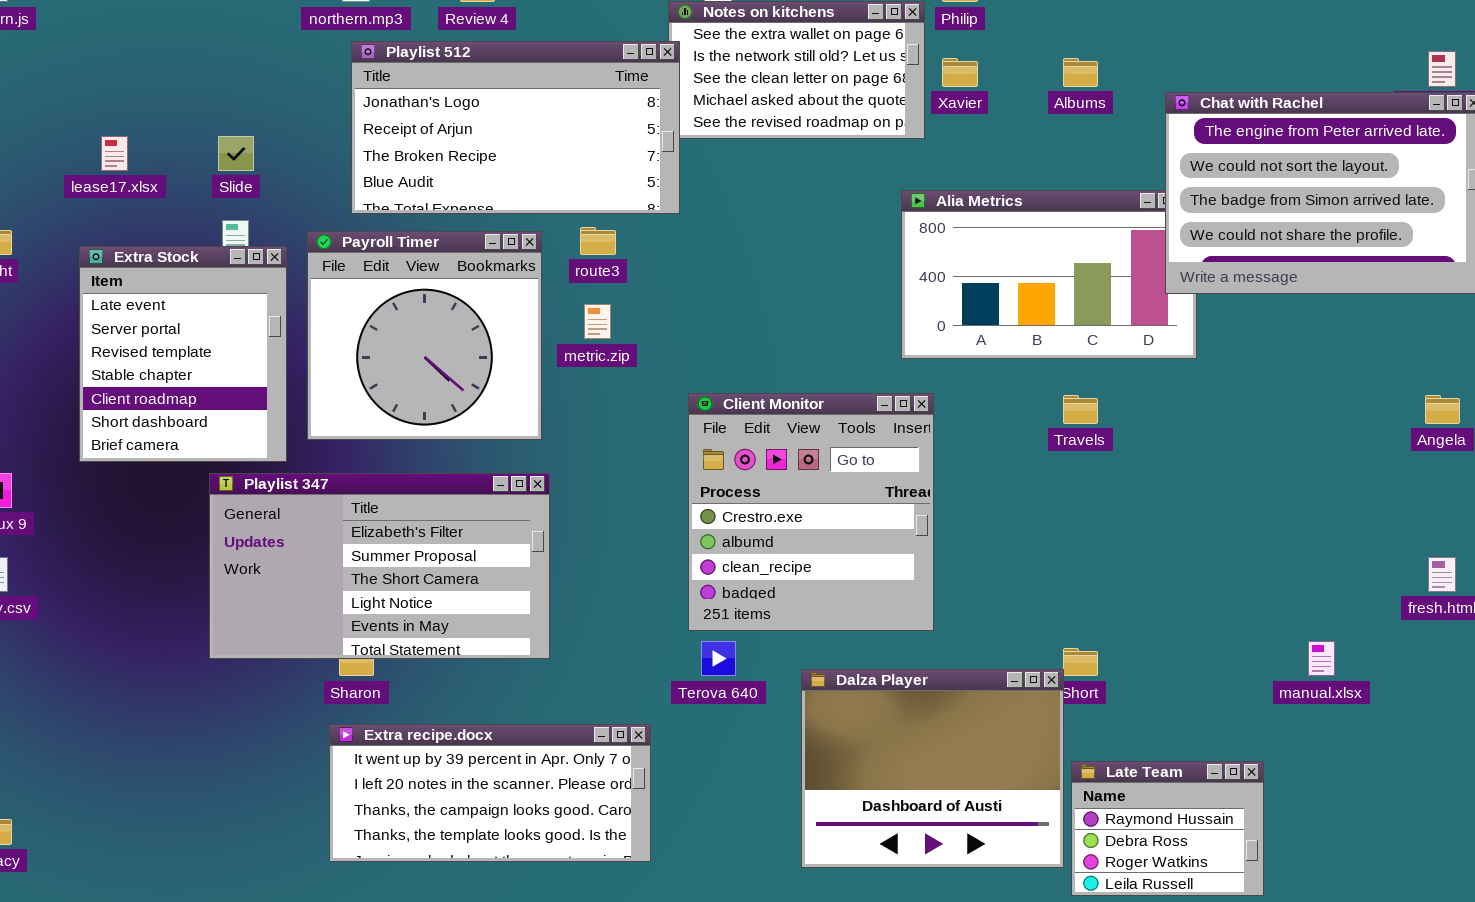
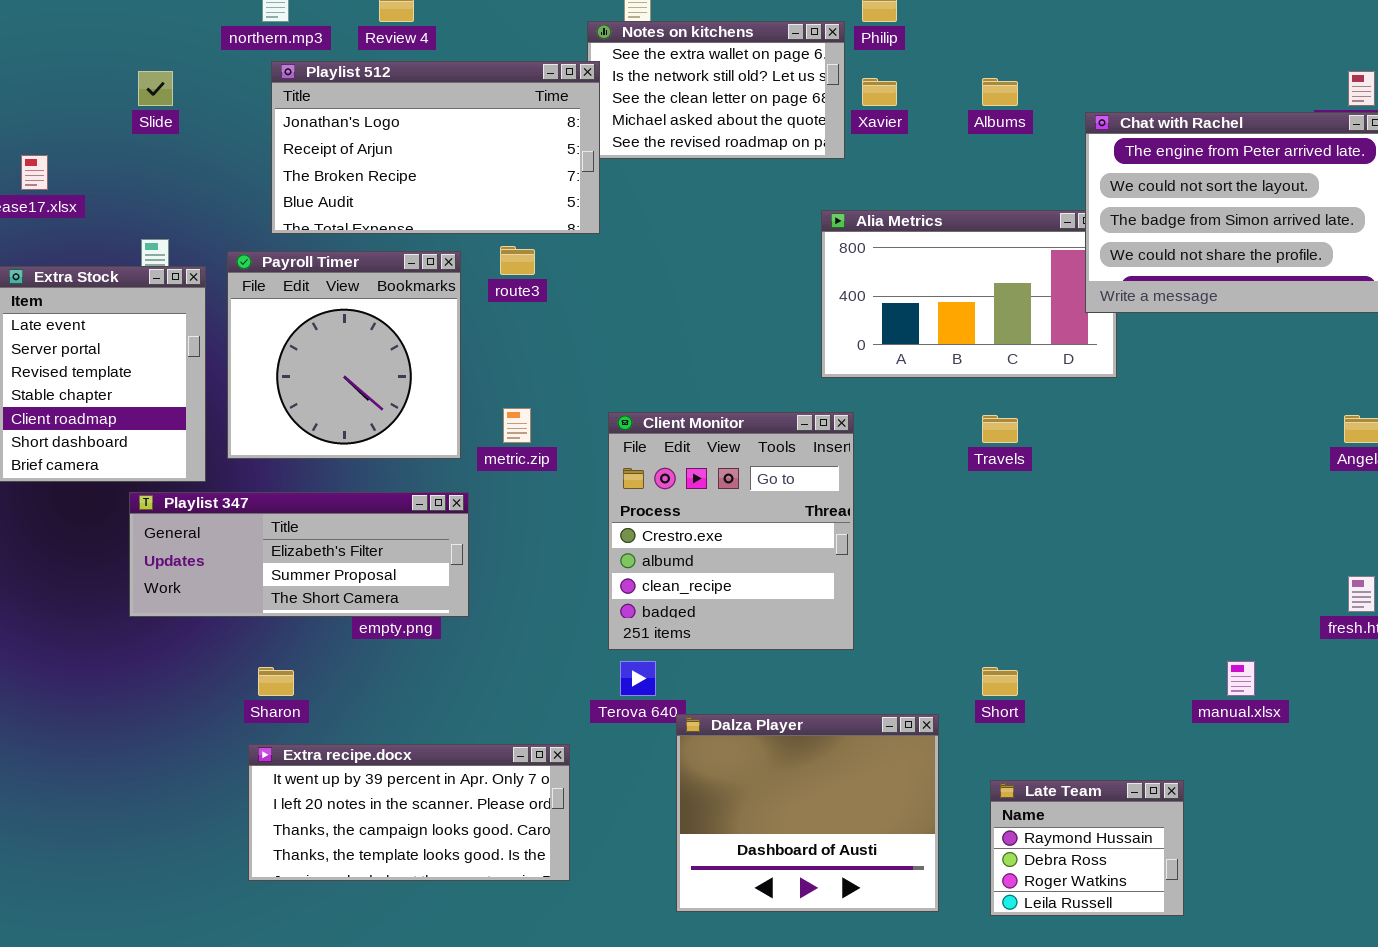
Slide: [218,136,254,171] -> [138,71,173,106], moved
metric.zip: [584,304,611,339] -> [503,408,531,443], moved
Playlist 347: [209,473,550,659] -> [129,492,469,617], resized
Dalza Player: [801,669,1064,868] -> [676,714,939,912], moved

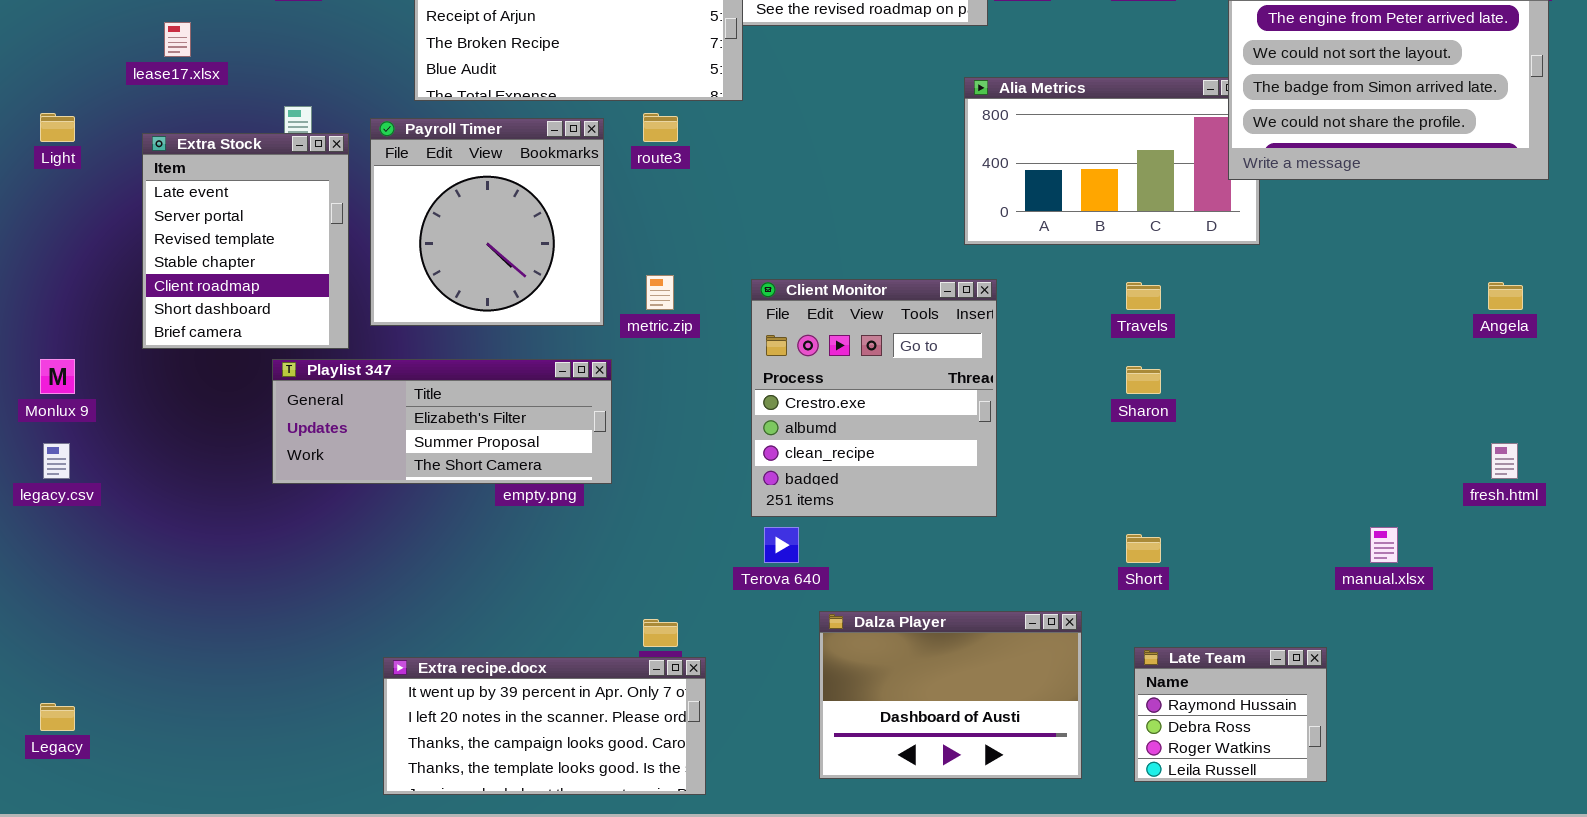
Sharon: [258,667,294,696] -> [1126,366,1161,394], moved
Dalza Player: [676,714,939,912] -> [819,611,1082,779], resized
Extra recipe.docx: [248,744,570,881] -> [383,657,706,795], moved

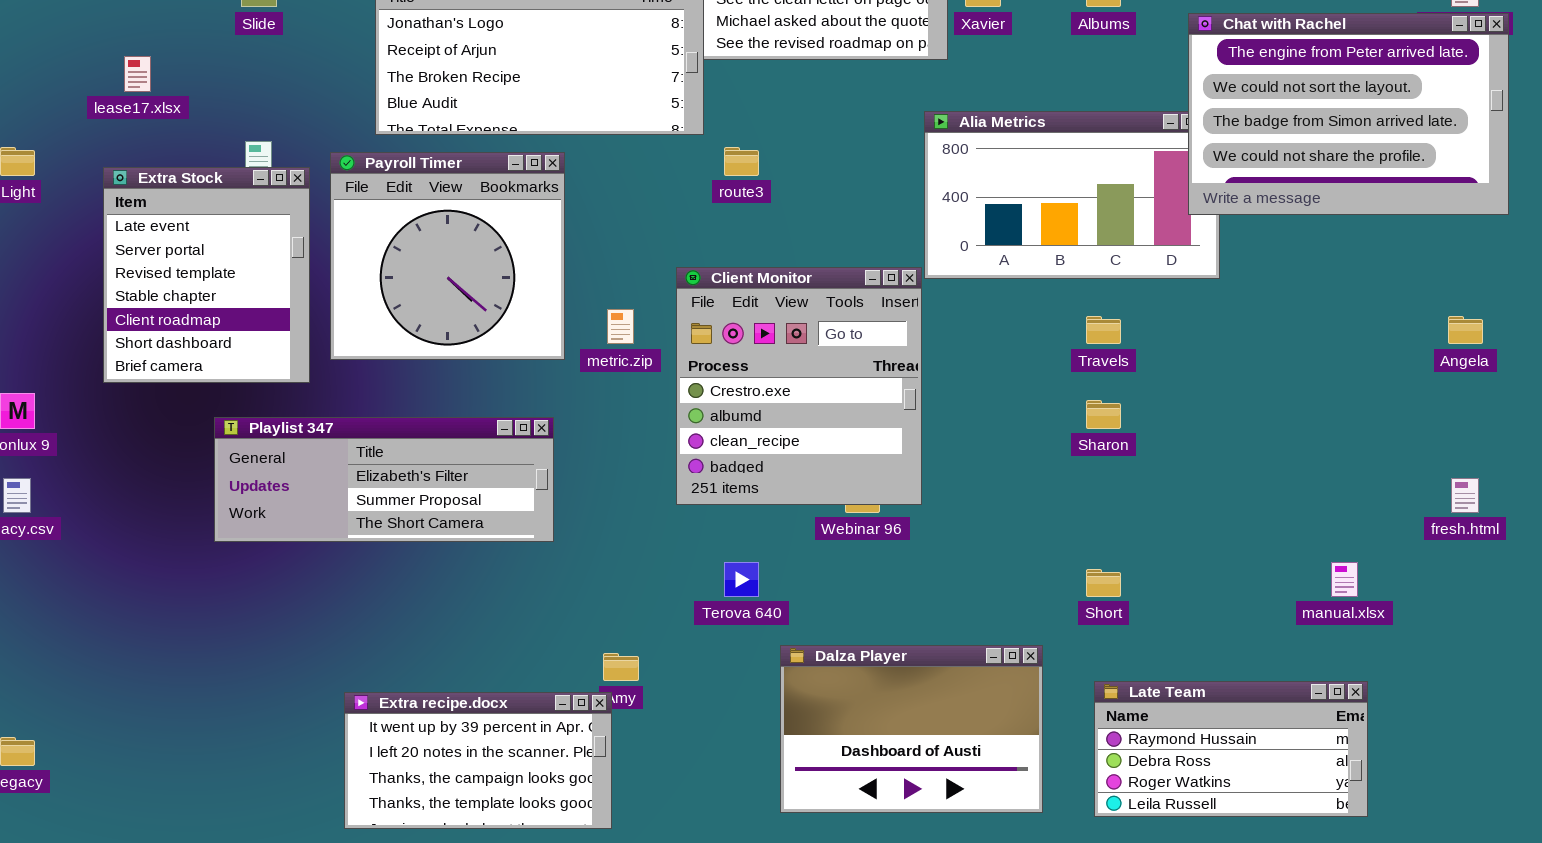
route3: [643,113,678,142] -> [724,147,759,176], moved
Client Monitor: [751,279,997,517] -> [676,267,922,505], moved
Playlist 347: [272,359,612,484] -> [214,417,554,542], moved
Late Team: [1134,647,1327,782] -> [1094,681,1368,817], resized
Extra recipe.docx: [383,657,706,795] -> [344,692,612,829], resized

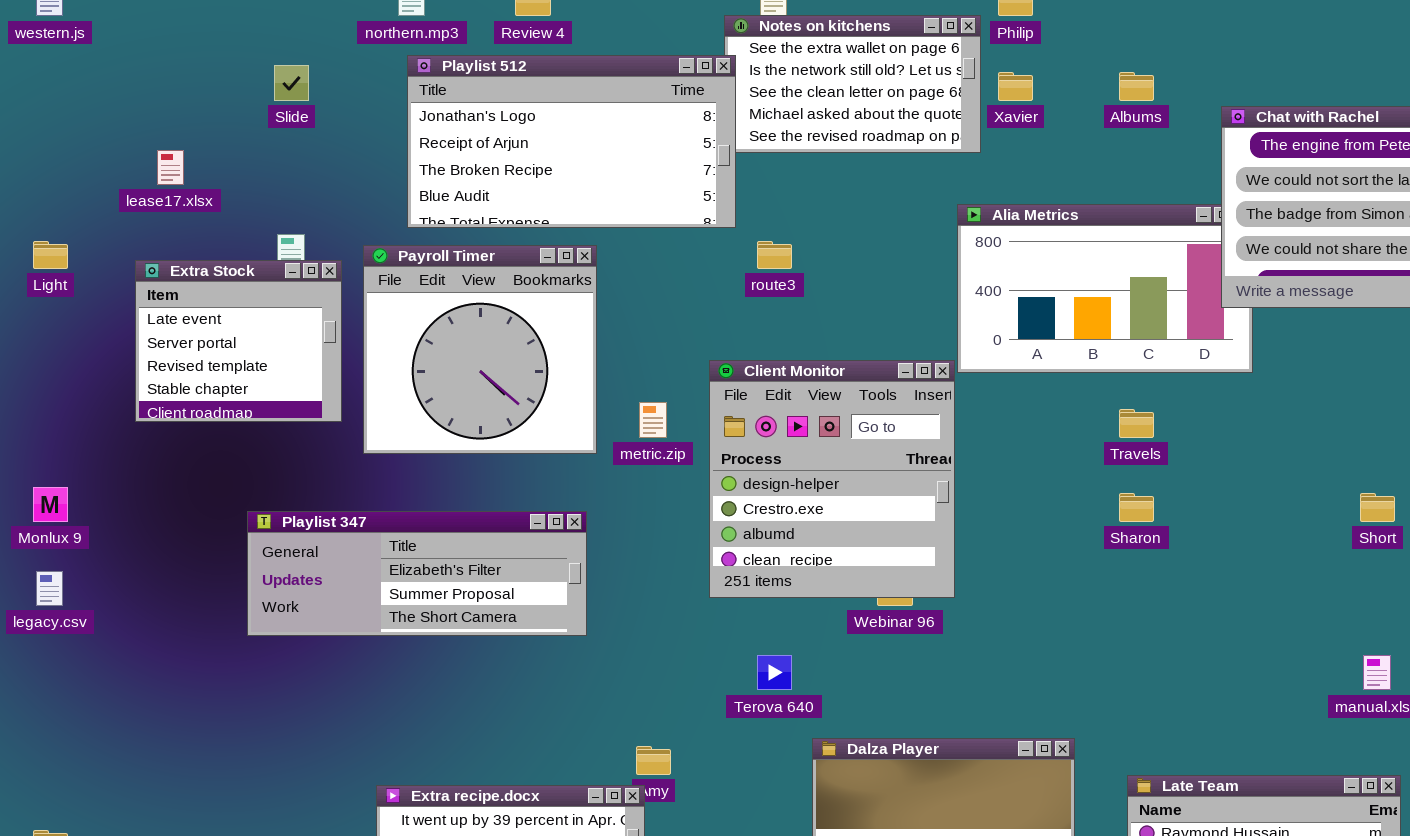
Extra Stock: [103,167,310,383] -> [135,260,342,422], resized
Client Monitor: [676,267,922,505] -> [709,360,955,598], scrolled up 1 row
Short: [1086,569,1121,597] -> [1360,493,1395,522], moved

